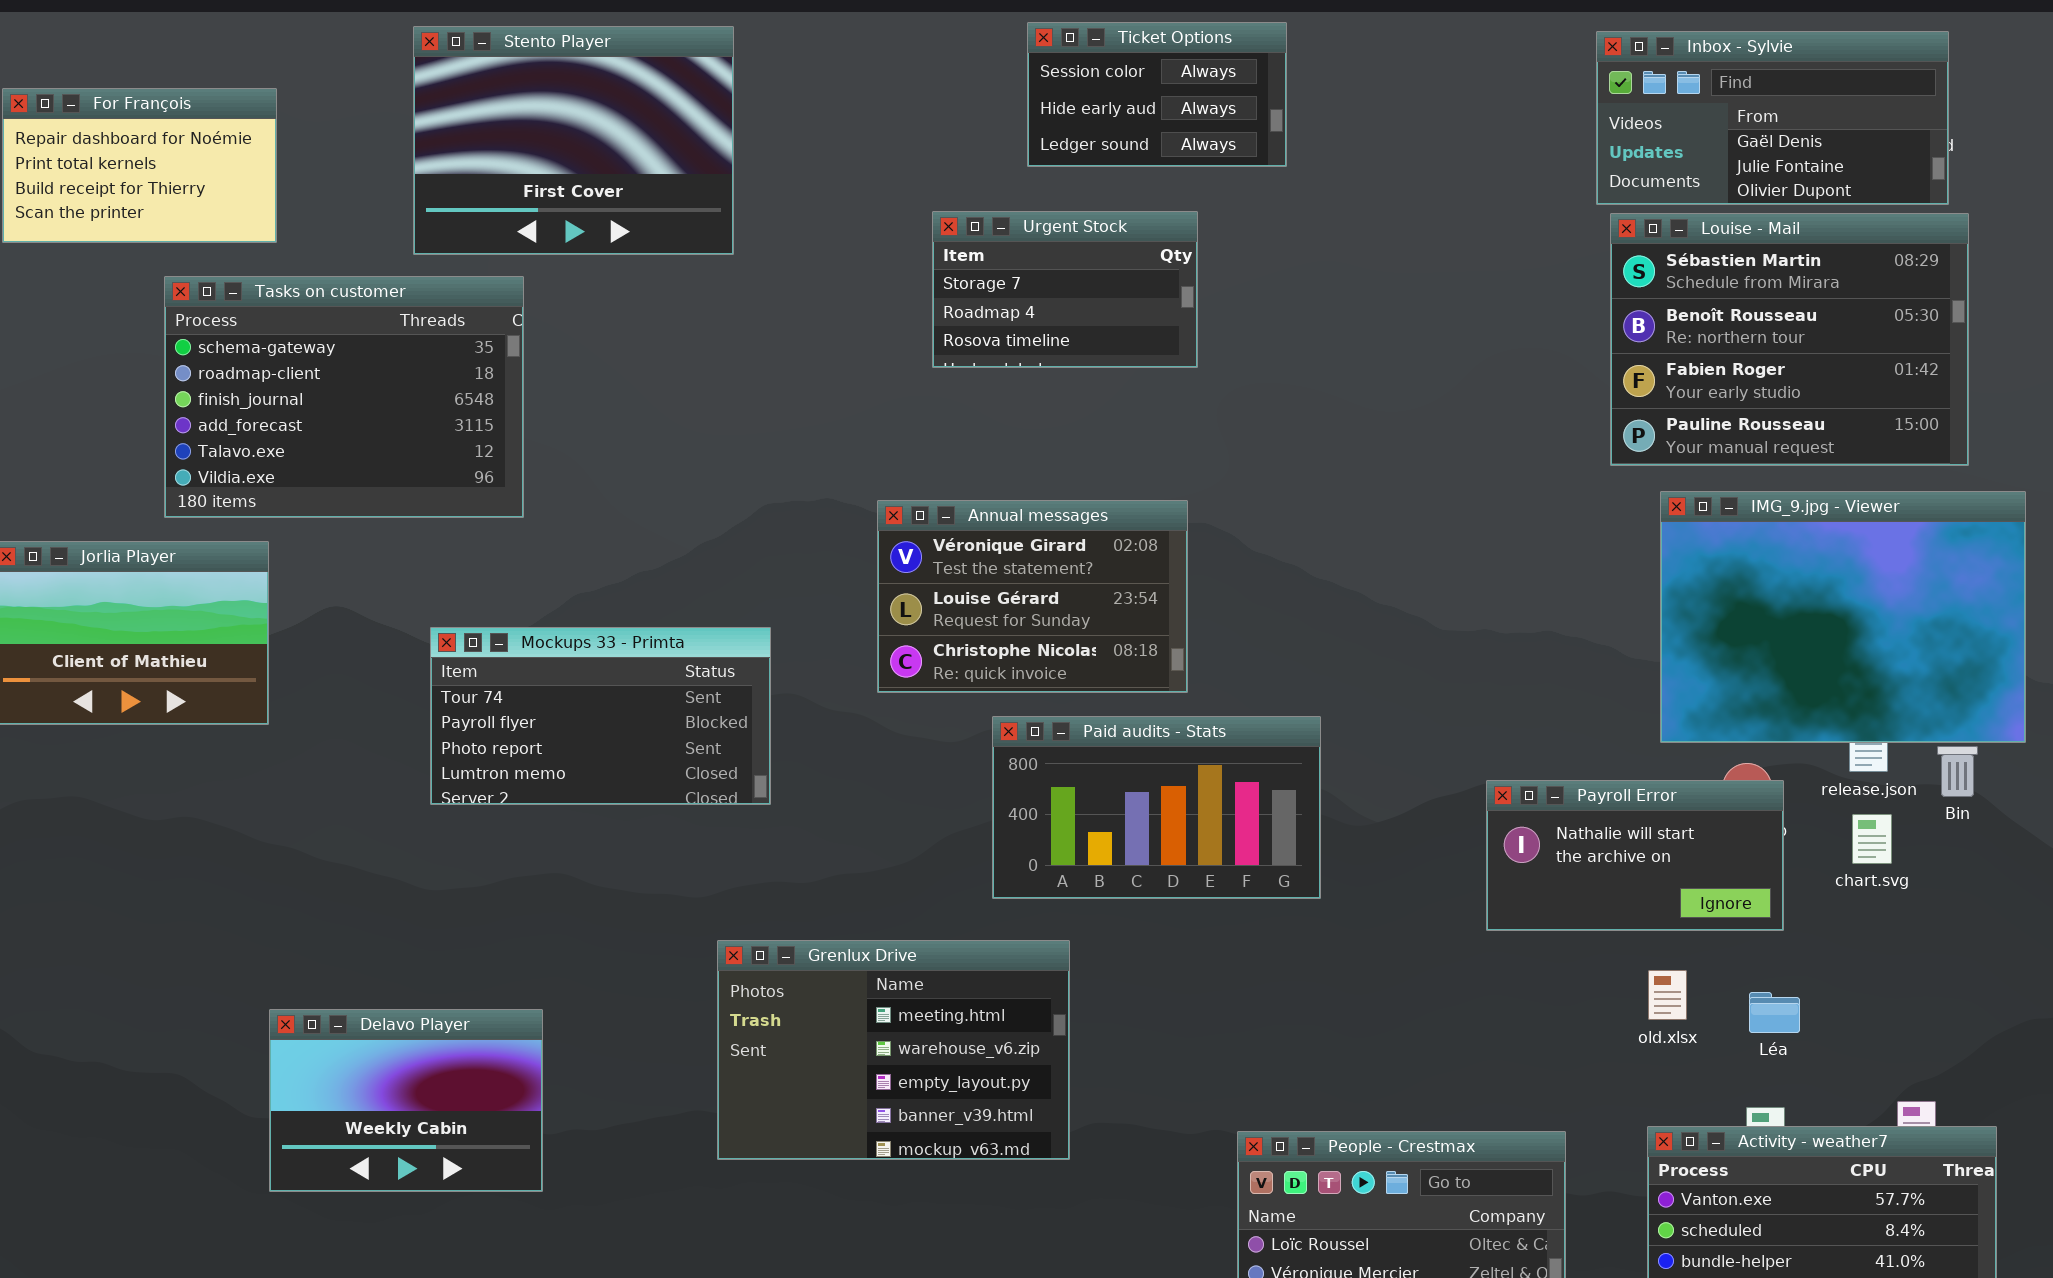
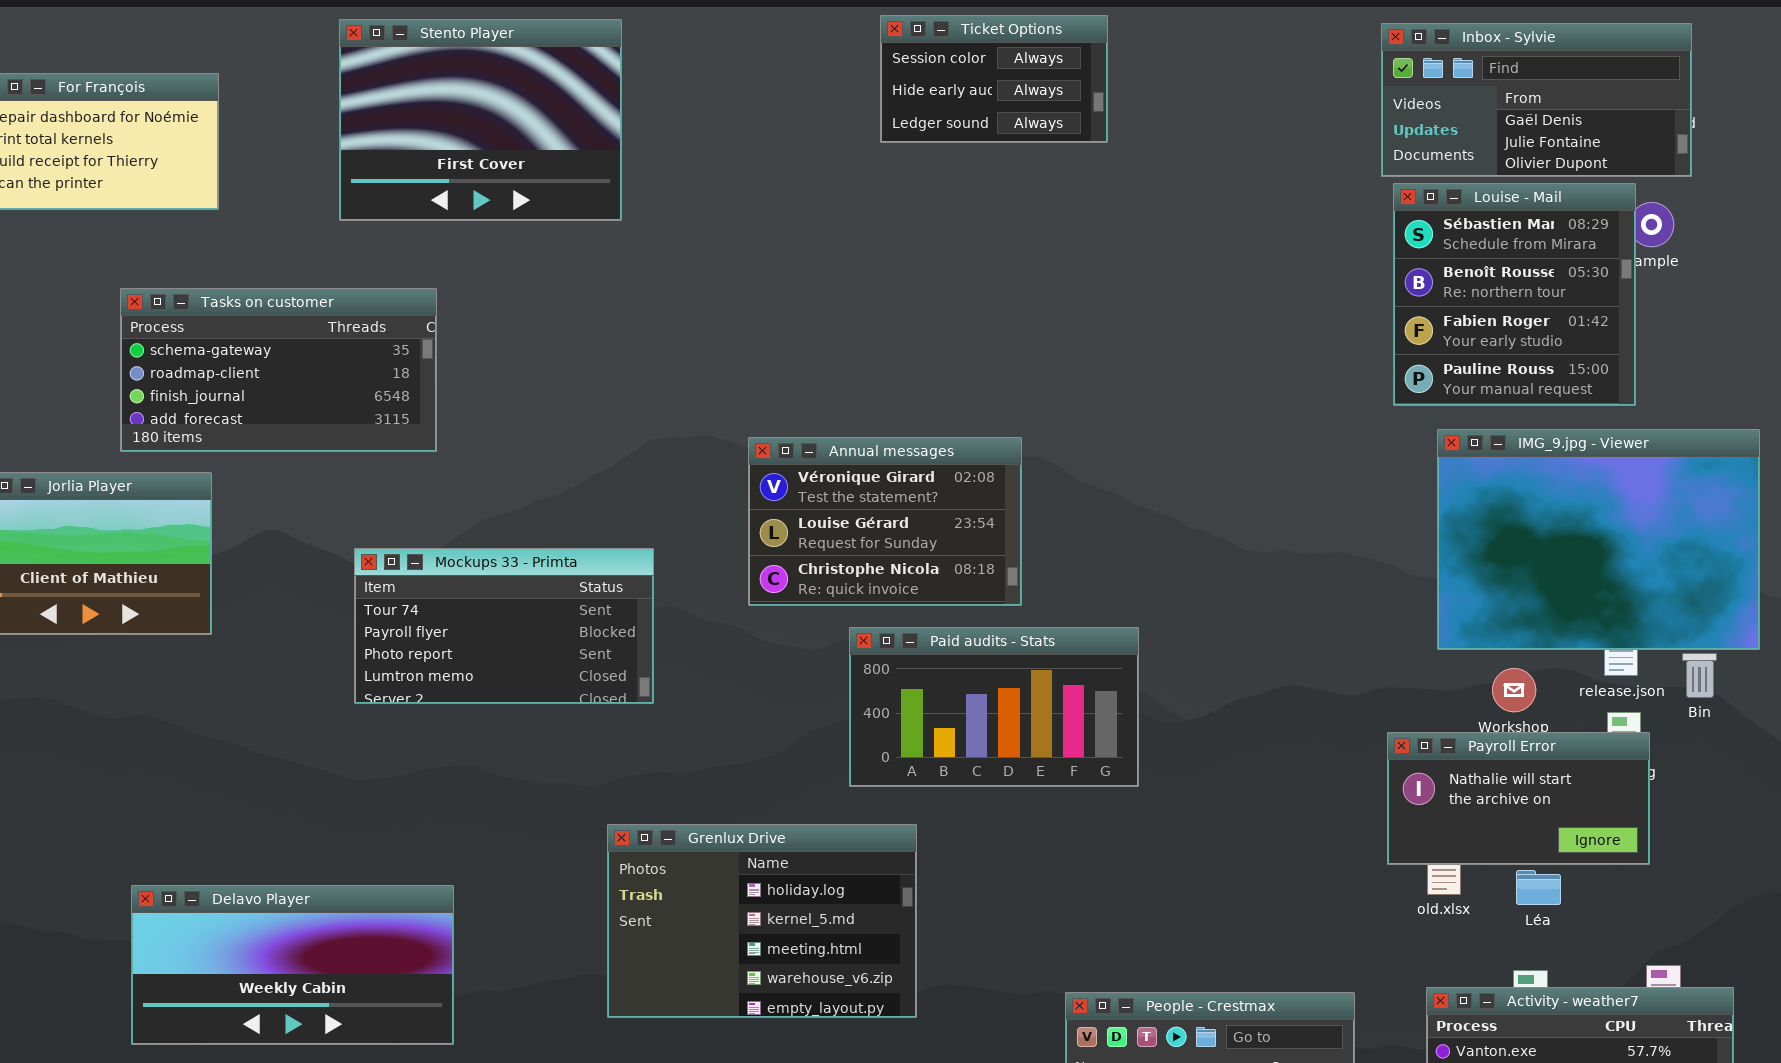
Urgent Stock: [932,211,1198,368] -> none, closed
Louise - Mail: [1610,213,1969,466] -> [1393,183,1636,406], resized
Tasks on customer: [164,276,524,518] -> [120,288,437,452], resized
Payroll Error: [1486,780,1784,931] -> [1387,732,1650,865], moved
Grenlux Drive: [717,940,1070,1160] -> [607,824,917,1018], scrolled up 2 rows
Delavo Player: [269,1009,543,1192] -> [131,885,454,1045], resized

